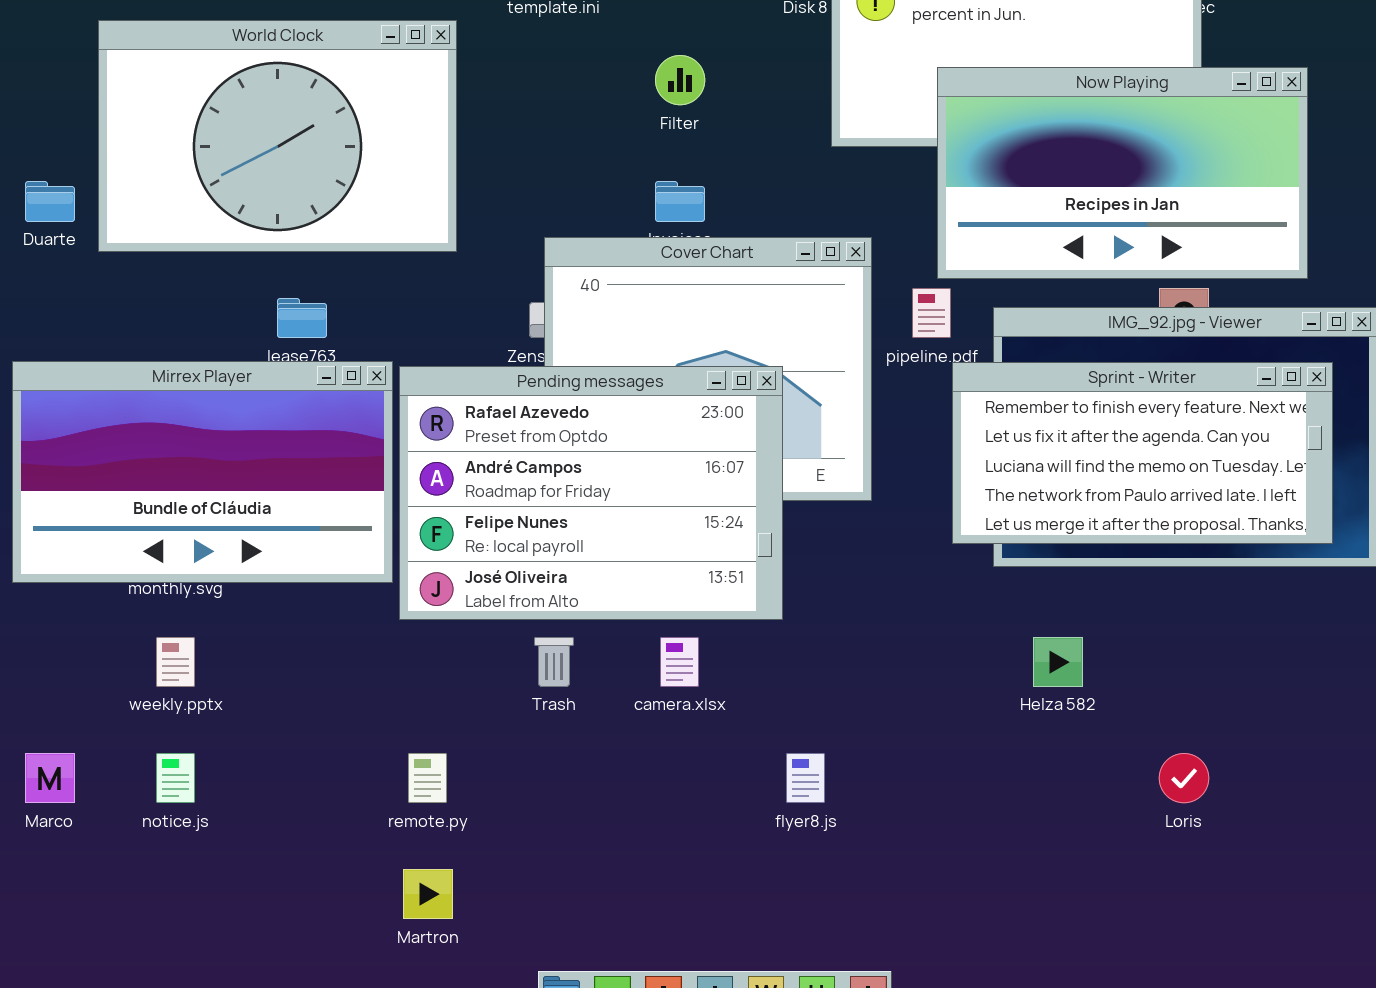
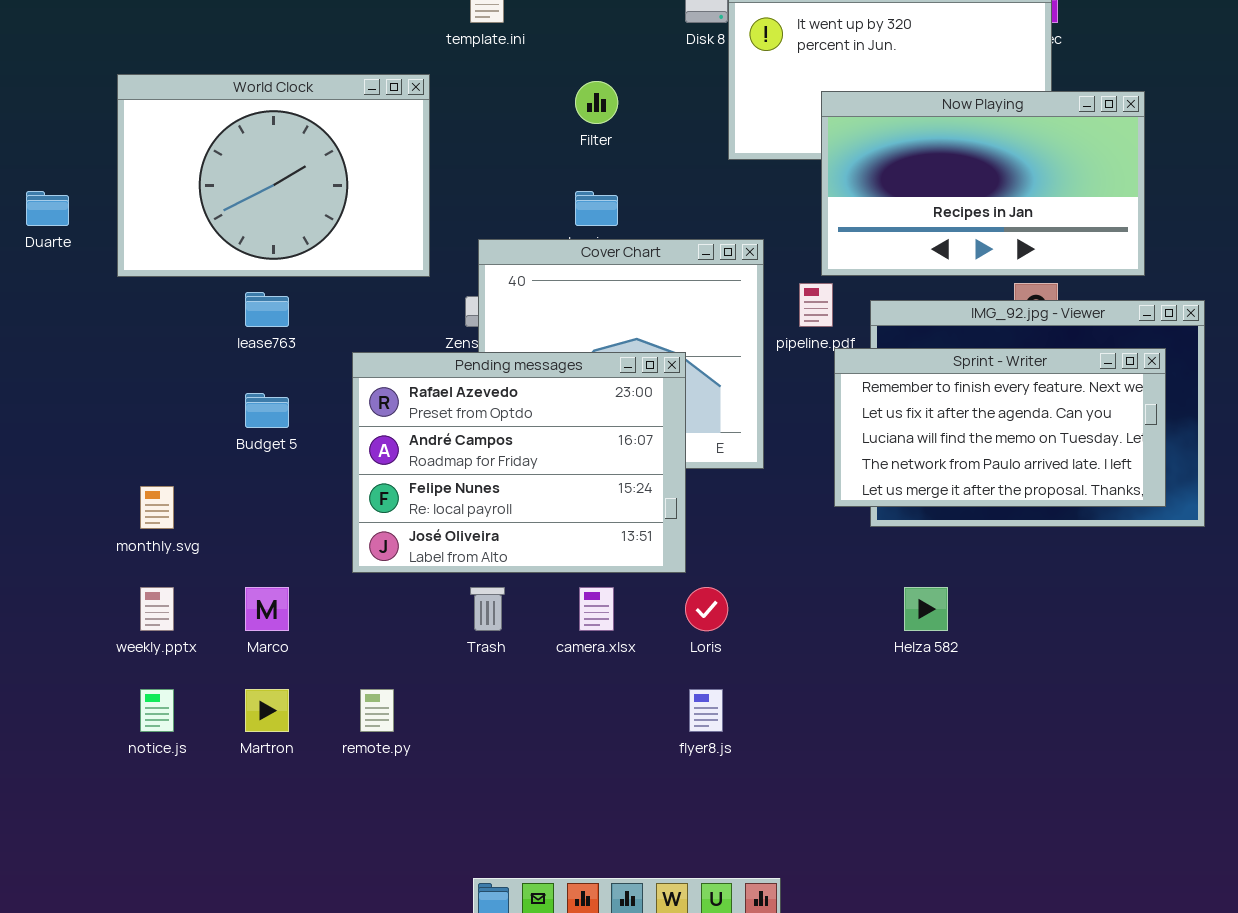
World Clock: [98,20,457,252] -> [117,74,430,277], moved
Mirrex Player: [12,361,393,583] -> none, closed
Marco: [25,753,75,803] -> [245,587,289,631], moved
Loris: [1159,753,1209,803] -> [685,587,728,631], moved
Martron: [403,869,453,919] -> [245,689,289,732], moved

